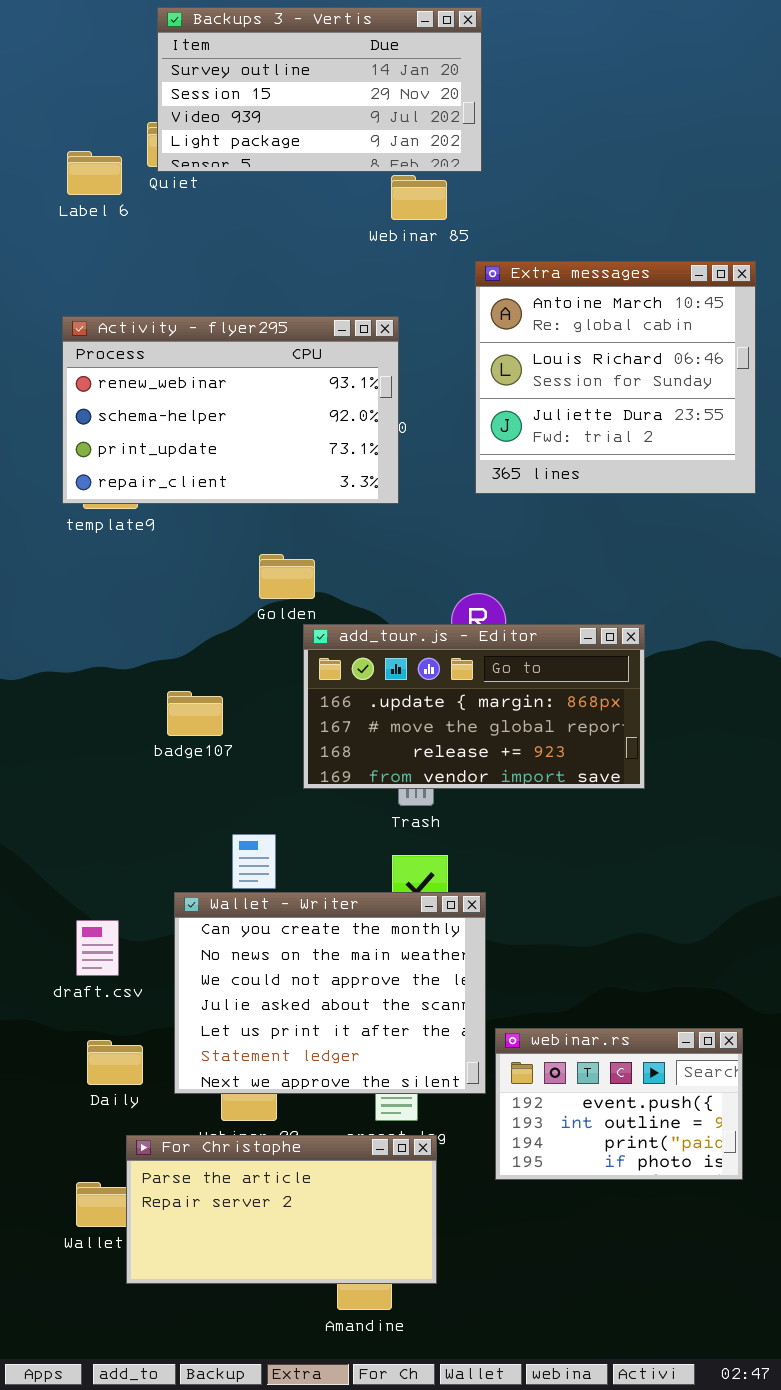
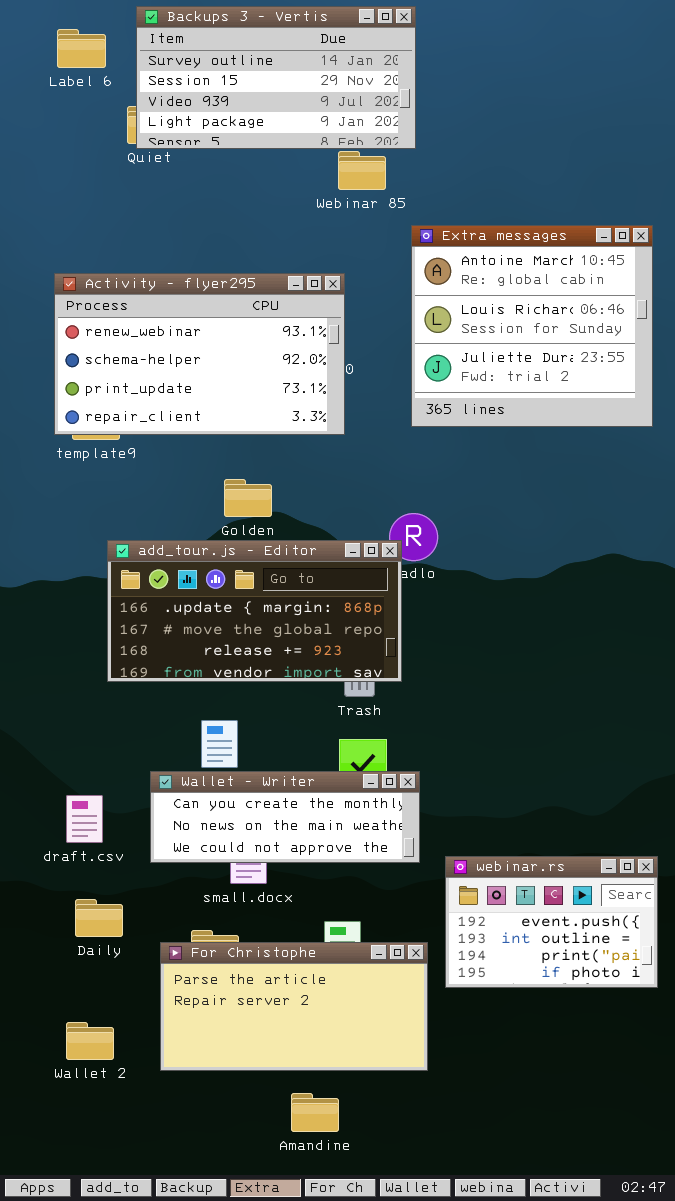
Label 6: [67,151,122,195] -> [57,29,106,68], moved
add_tour.js - Editor: [303,624,645,789] -> [107,540,402,682], moved
Wallet - Writer: [174,892,486,1094] -> [150,771,420,863], resized
webinar.rs: [495,1028,743,1180] -> [445,856,658,988], moved
For Christophe: [126,1135,437,1284] -> [160,942,428,1071], moved

